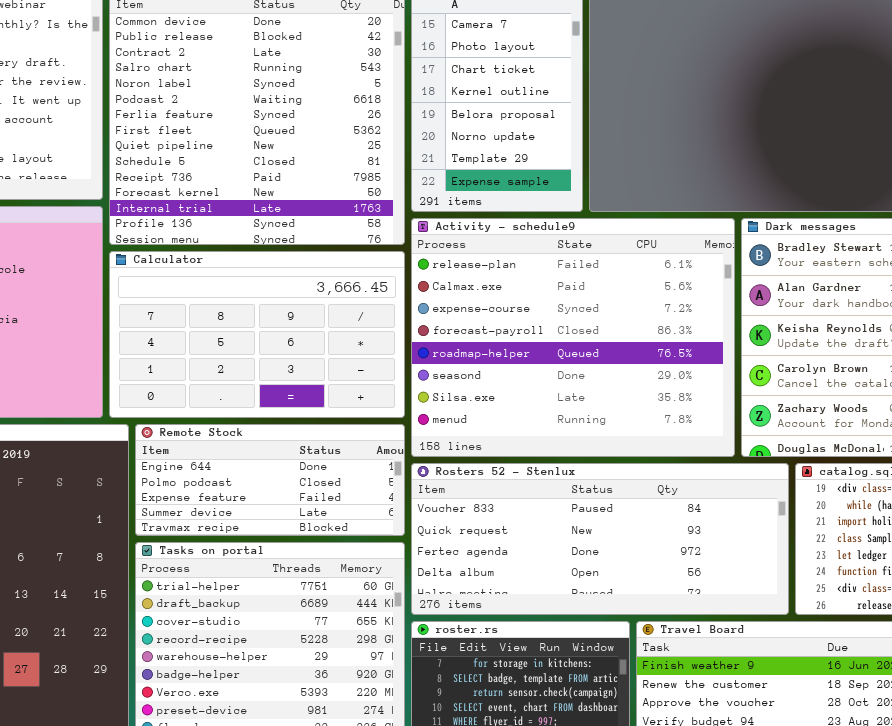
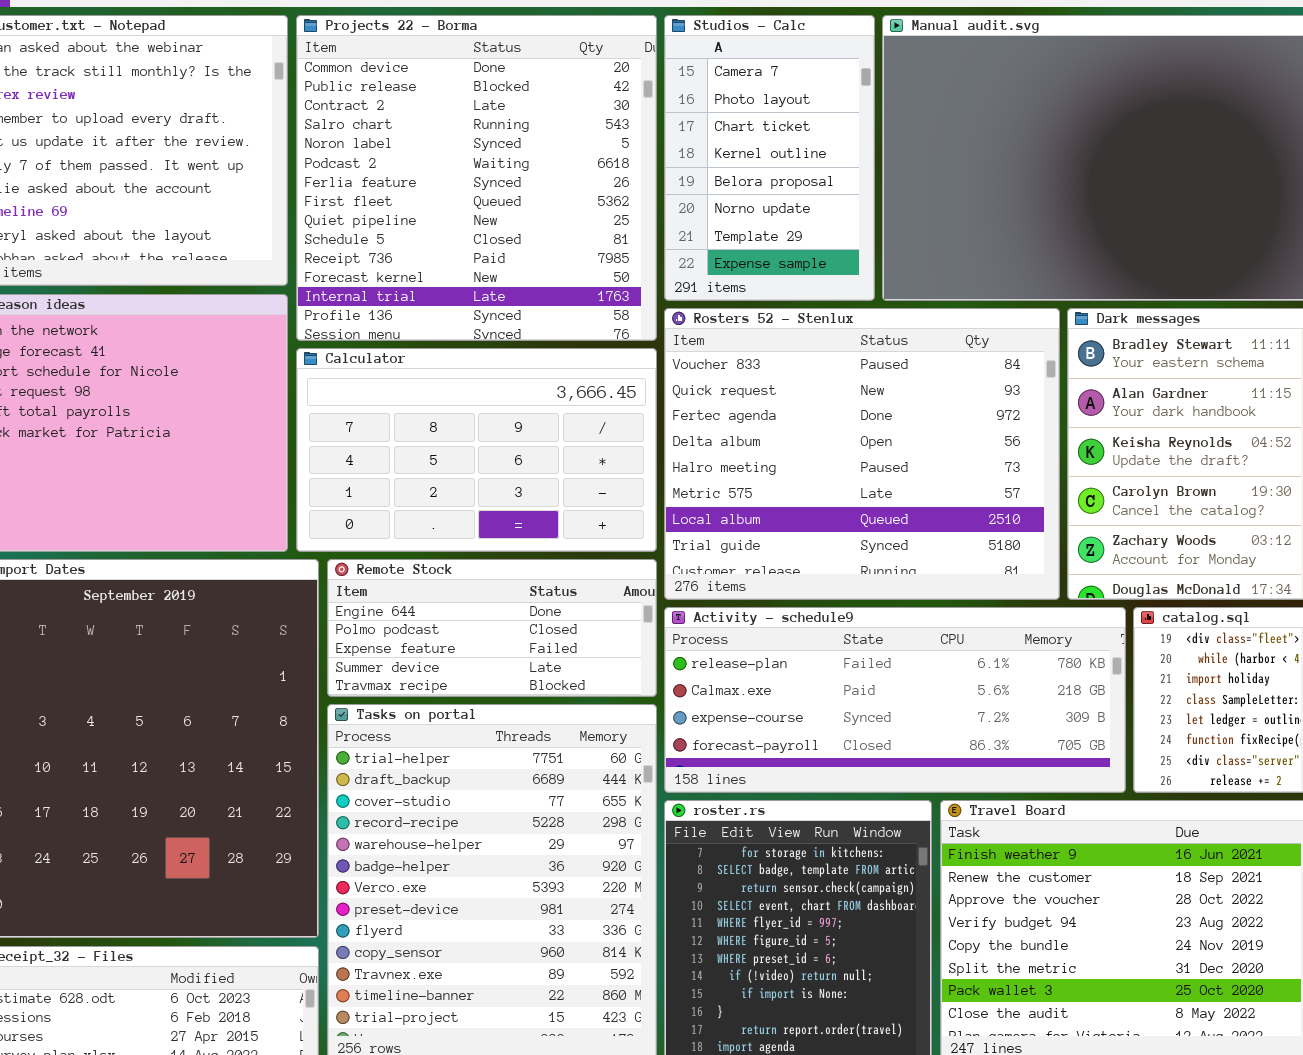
Activity - schedule9: [411,218,735,457] -> [664,607,1126,793], moved, resized
Rosters 52 - Stenlux: [411,463,789,615] -> [664,308,1060,600], moved, resized

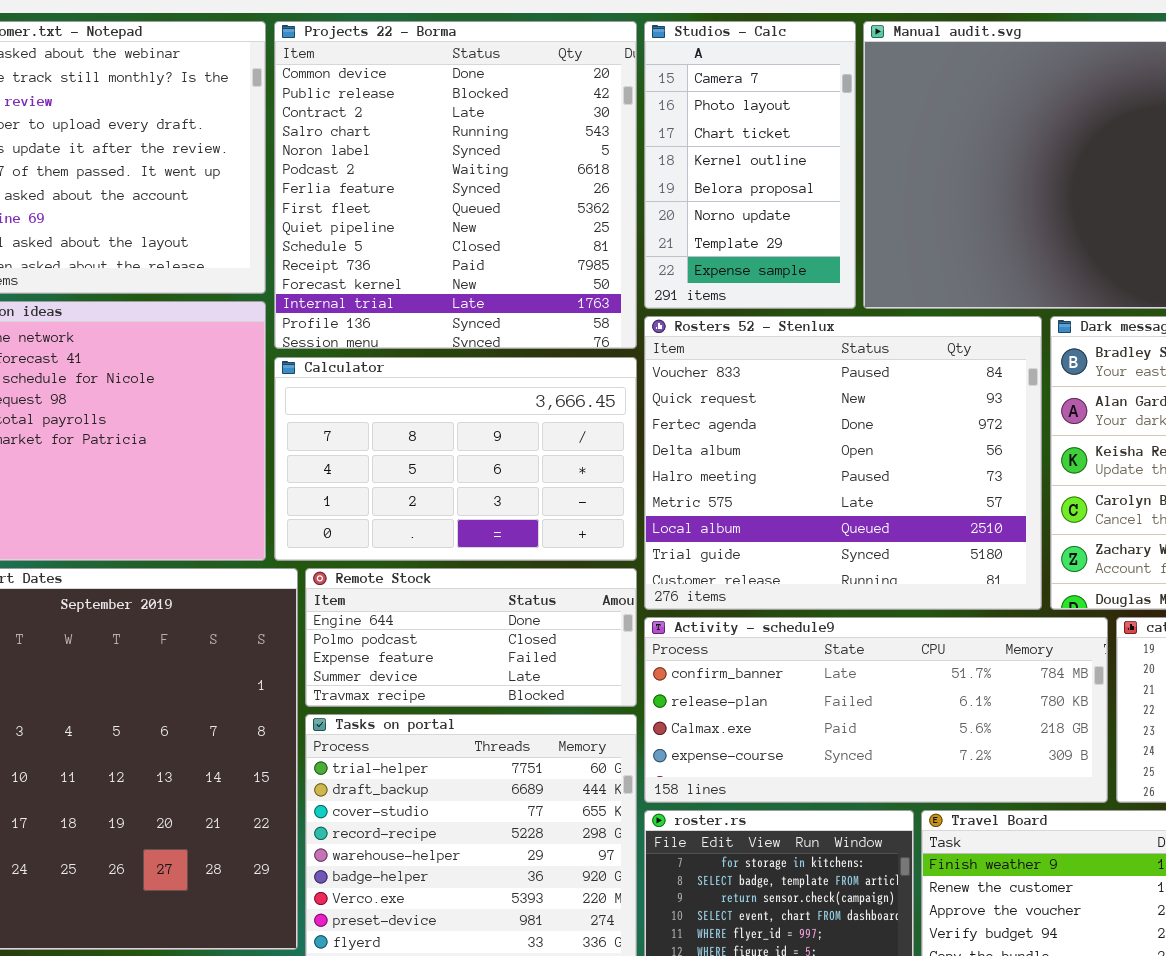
Activity - schedule9: [664,607,1126,793] -> [644,617,1108,803], scrolled up 1 row

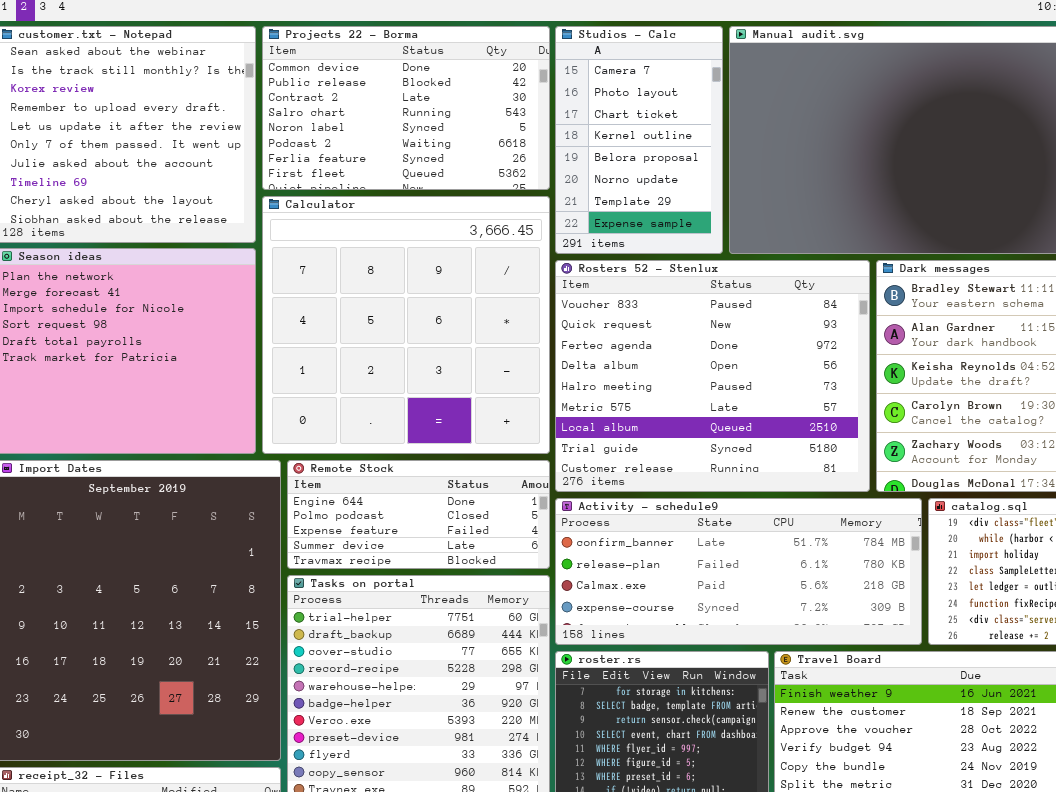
Projects 22 - Borma: [274,21,637,349] -> [262,26,550,190], resized
Calculator: [274,357,637,561] -> [262,196,550,454], resized

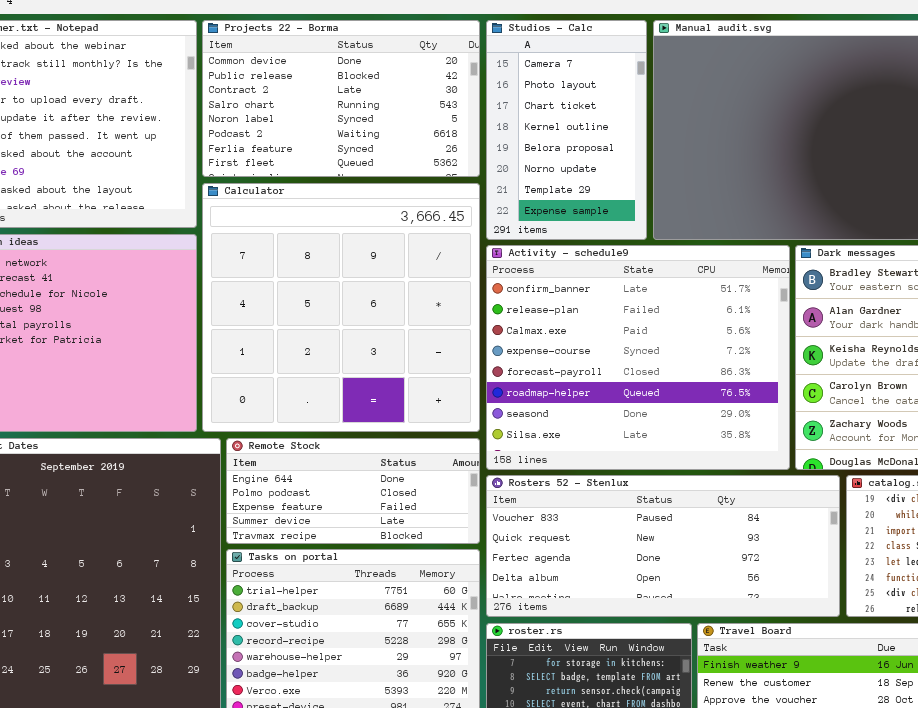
Rosters 52 - Stenlux: [555,260,870,492] -> [486,475,840,617], moved, resized
Activity - schedule9: [555,498,922,645] -> [486,245,790,470], moved, resized

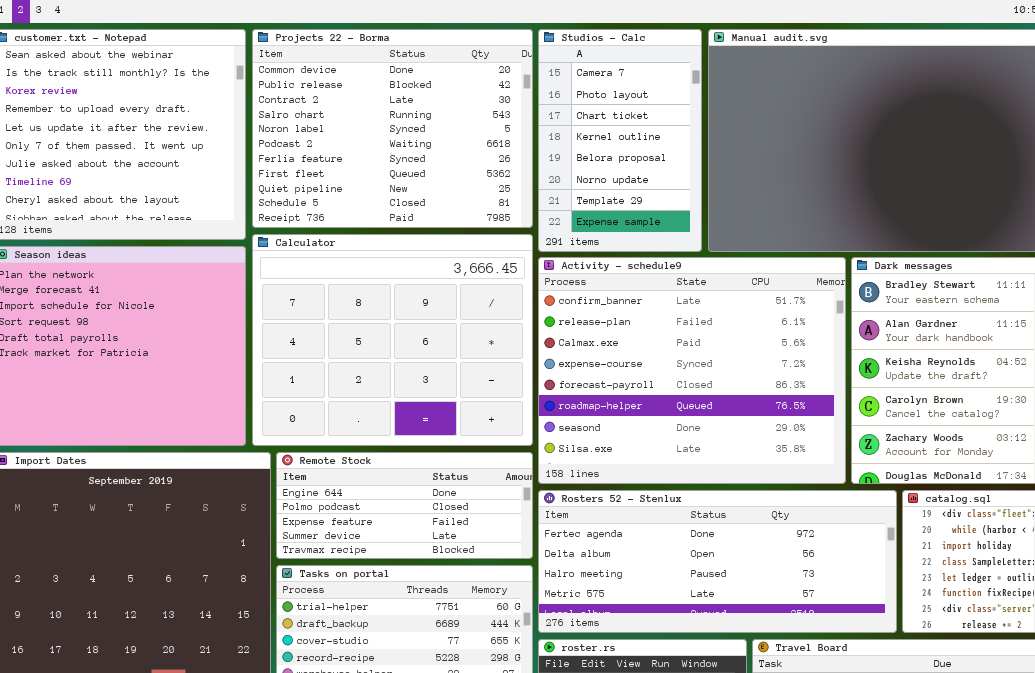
Projects 22 - Borma: [202,20,480,177] -> [252,29,533,228], resized
Calculator: [202,183,480,432] -> [252,234,533,446], resized
Rosters 52 - Stenlux: [486,475,840,617] -> [538,490,897,633], scrolled down 2 rows

